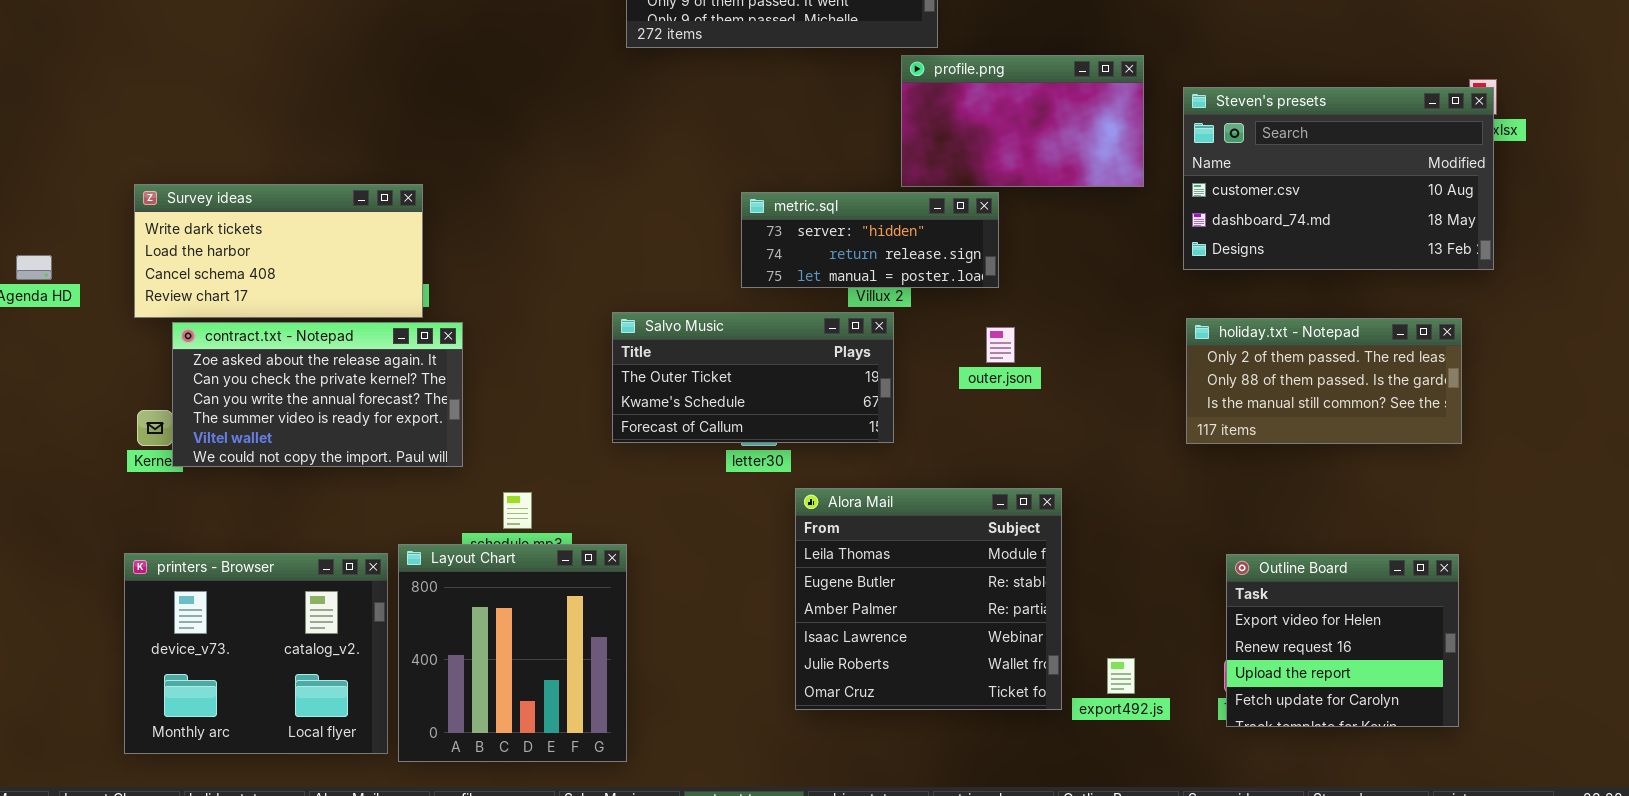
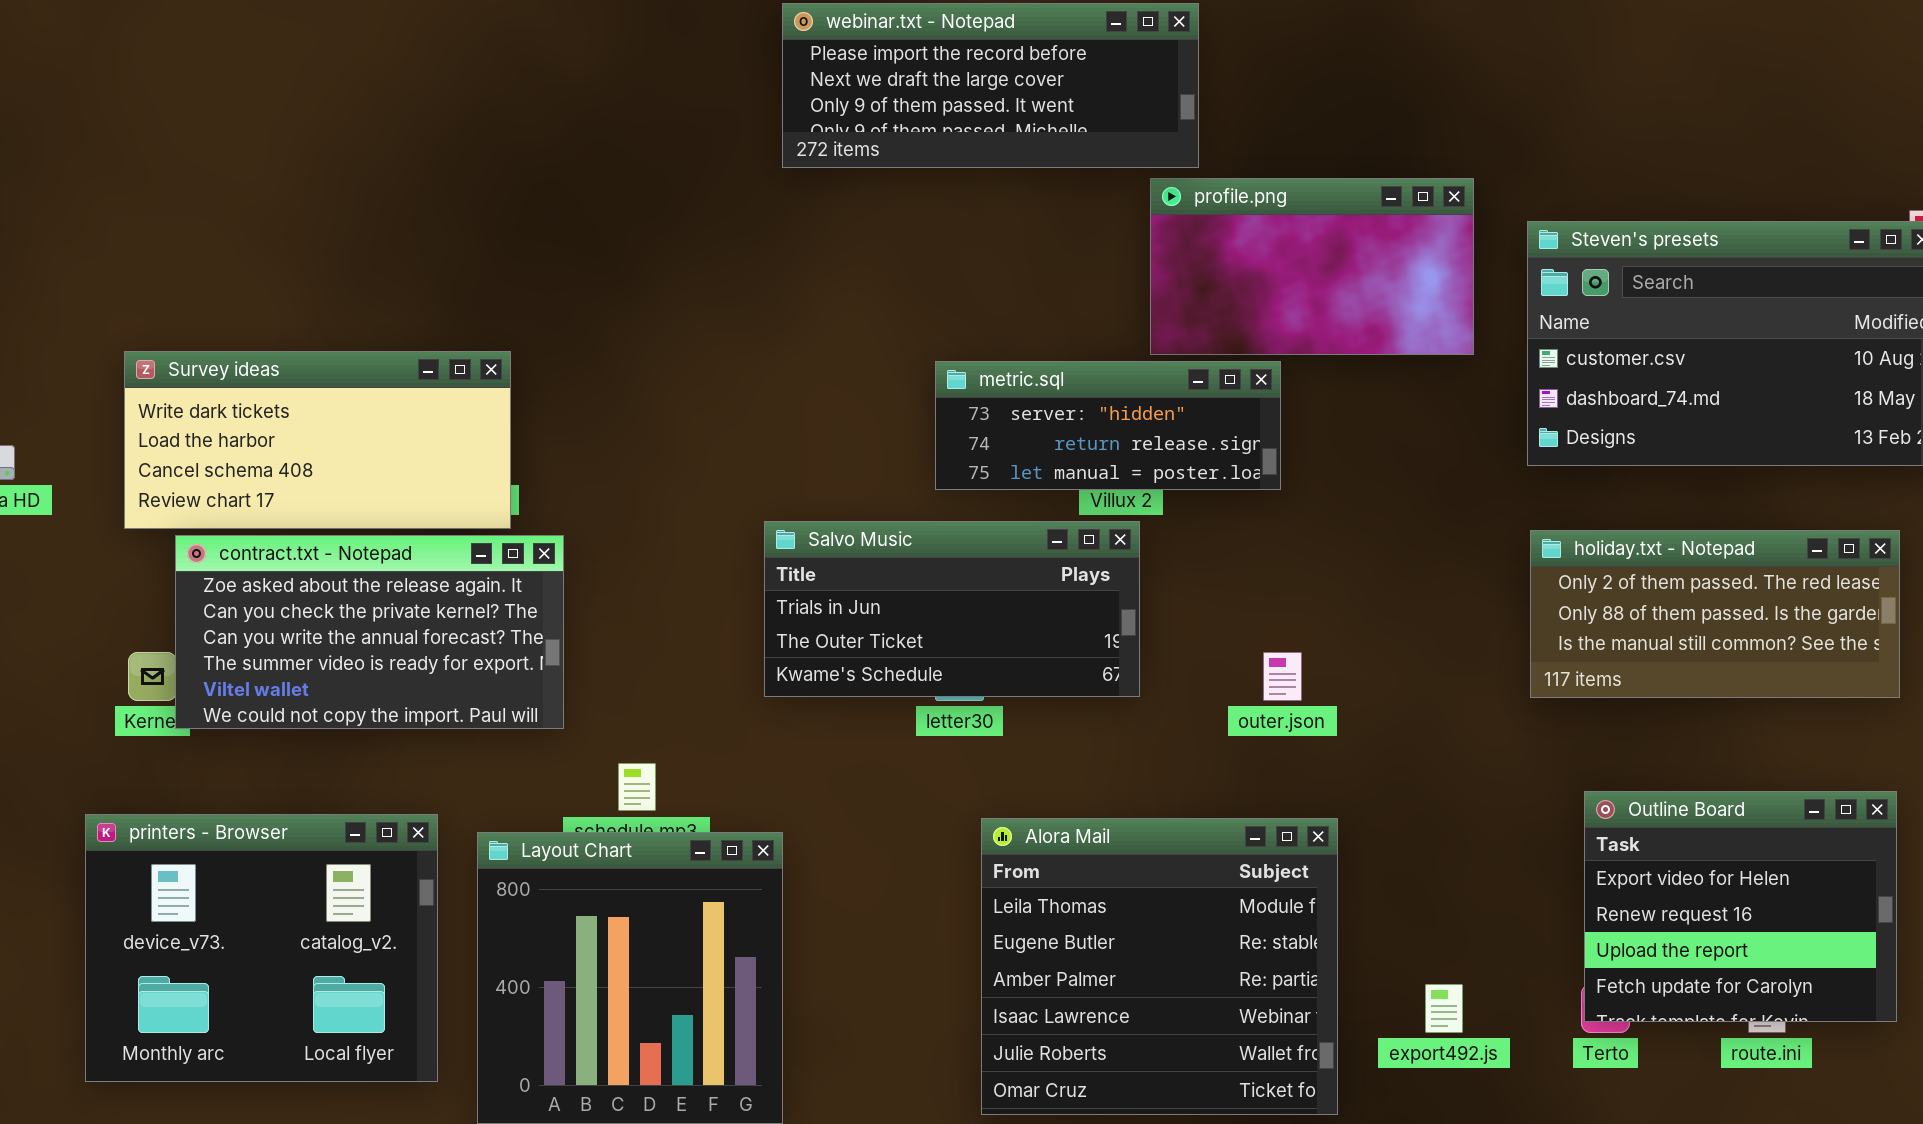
Salvo Music: [612,312,894,443] -> [764,521,1140,697], scrolled up 1 row
outer.json: [986,327,1015,363] -> [1263,652,1302,701], moved
Alora Mail: [795,488,1062,710] -> [981,818,1338,1115], moved
printers - Browser: [124,553,388,754] -> [85,814,438,1082], moved
Outline Board: [1226,554,1459,727] -> [1584,791,1897,1022], moved

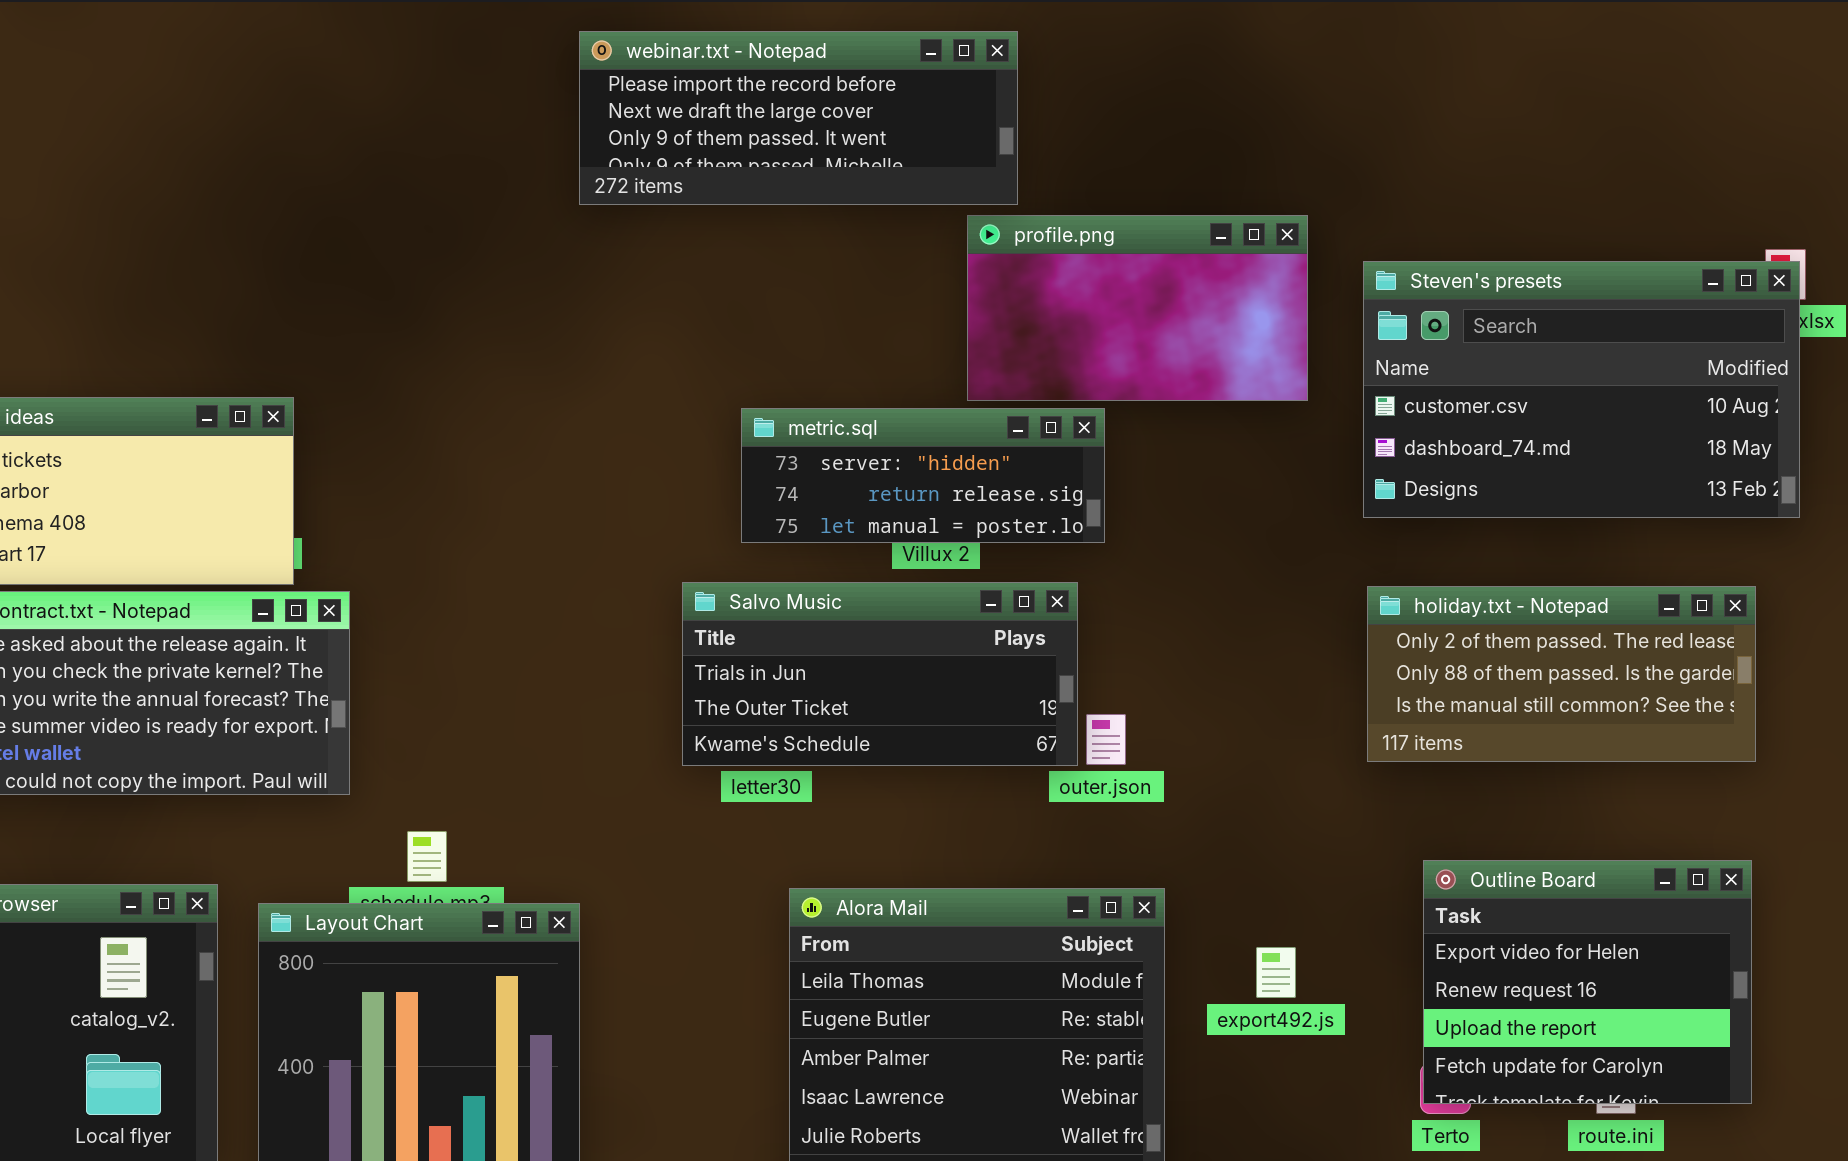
Salvo Music: [764,521,1140,697] -> [682,582,1078,766], moved
export492.js: [1425,984,1463,1033] -> [1256,947,1296,998], moved

